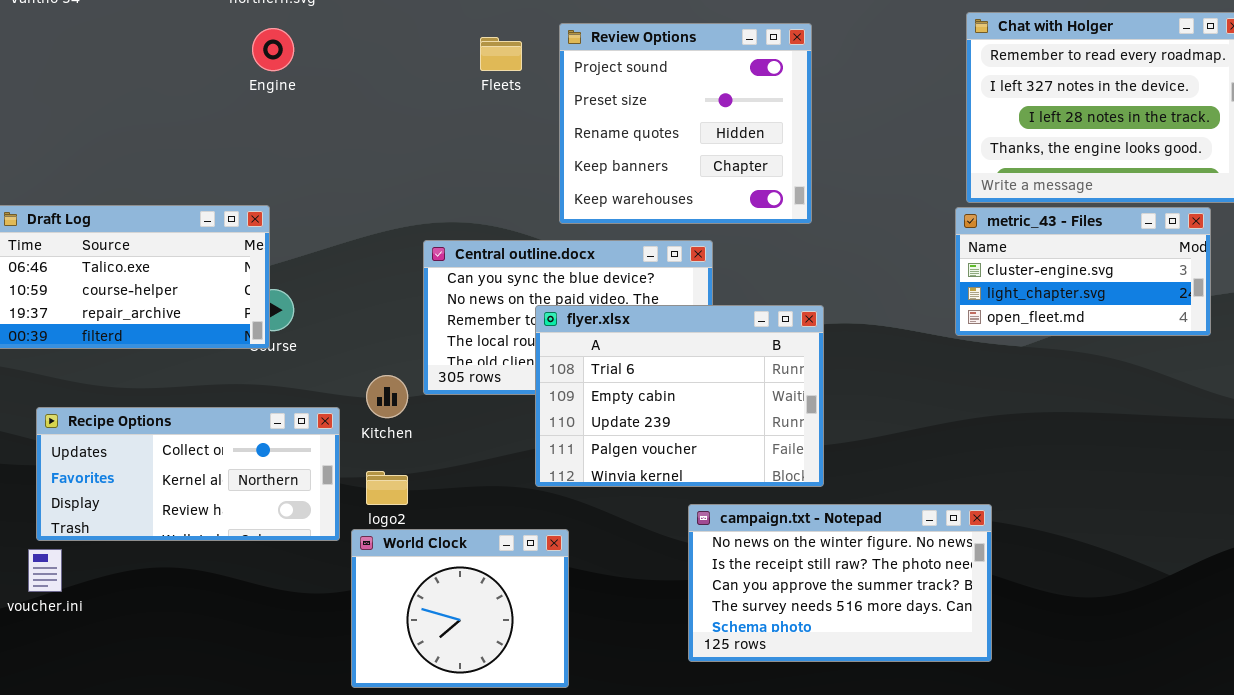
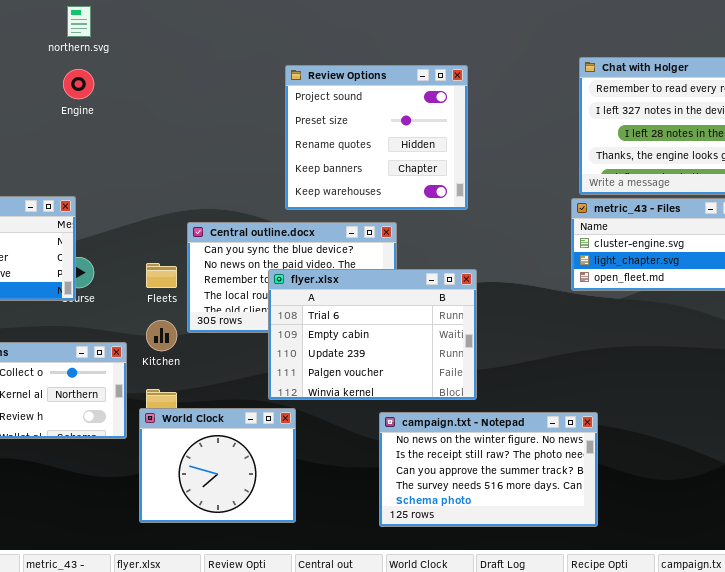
Fleets: [480,37,522,71] -> [146,263,177,288], moved
World Clock: [351,529,569,688] -> [139,408,296,523], moved

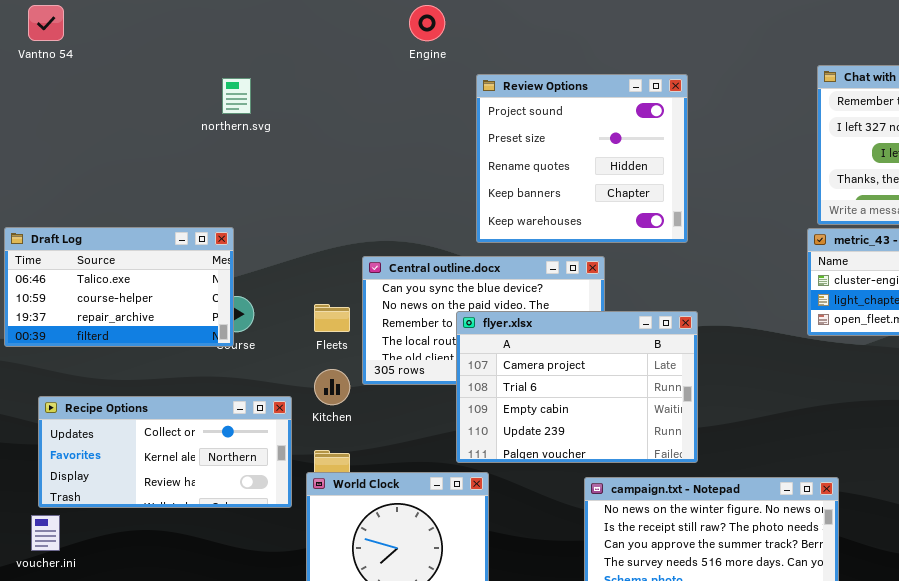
northern.svg: [67,6,91,37] -> [222,78,251,114], moved
Engine: [63,69,94,99] -> [409,5,445,41], moved
flyer.xlsx: [268,269,477,400] -> [456,311,698,463], scrolled up 1 row

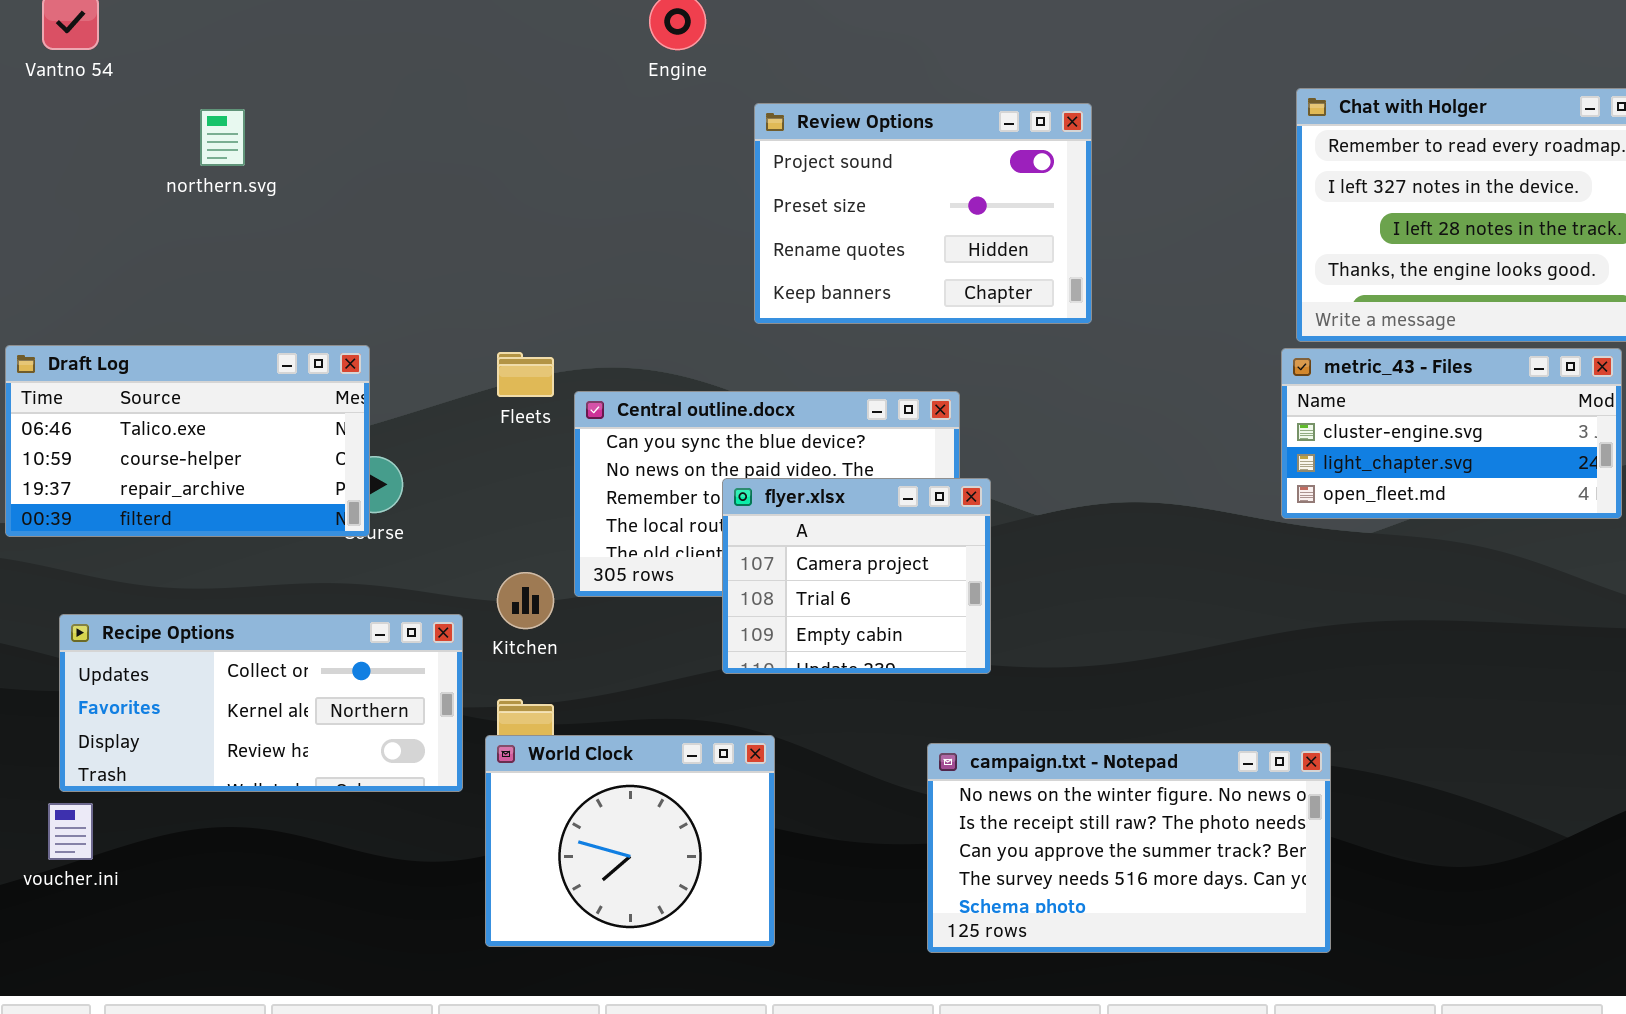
Review Options: [476,74,688,243] -> [754,103,1092,324], resized
northern.svg: [222,78,251,114] -> [200,109,245,166], moved
Fleets: [314,304,350,332] -> [497,352,554,397], moved
flyer.xlsx: [456,311,698,463] -> [722,478,991,674], resized

